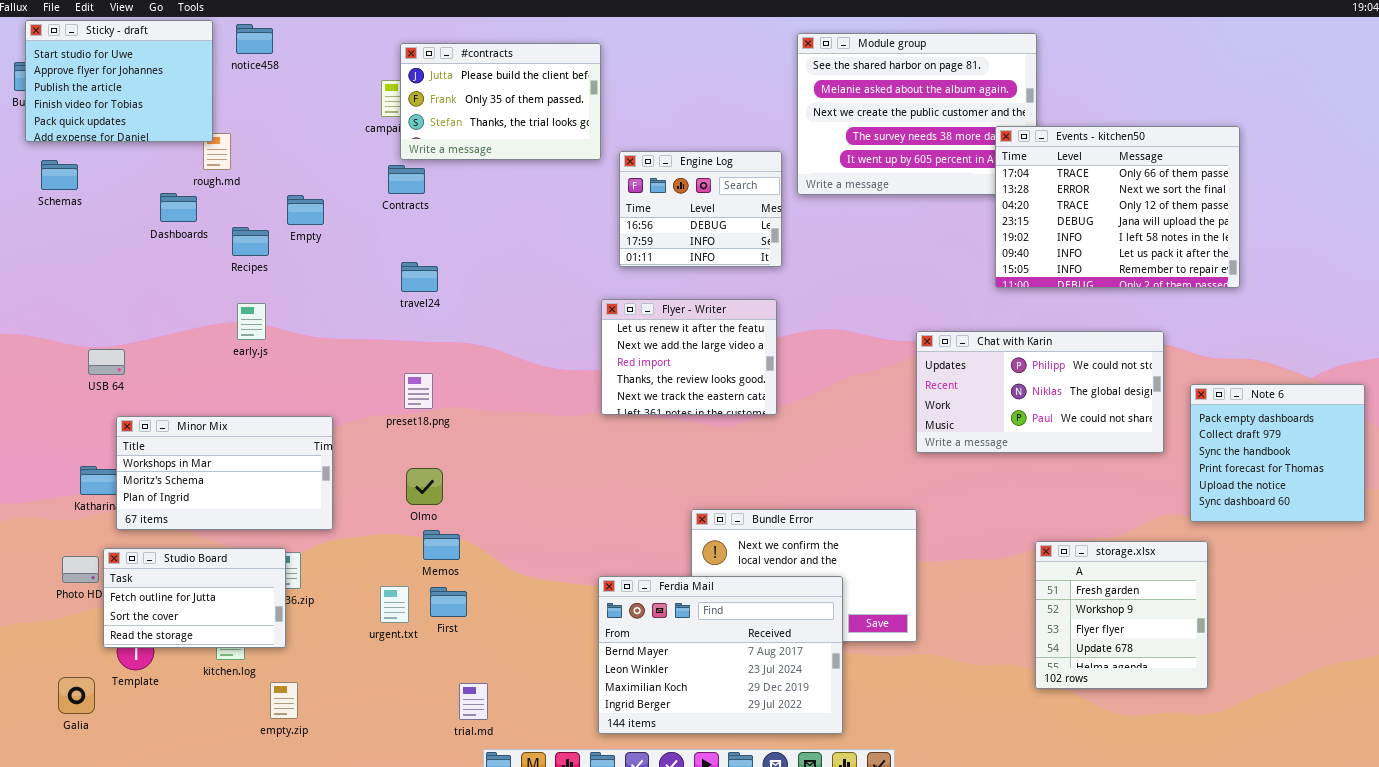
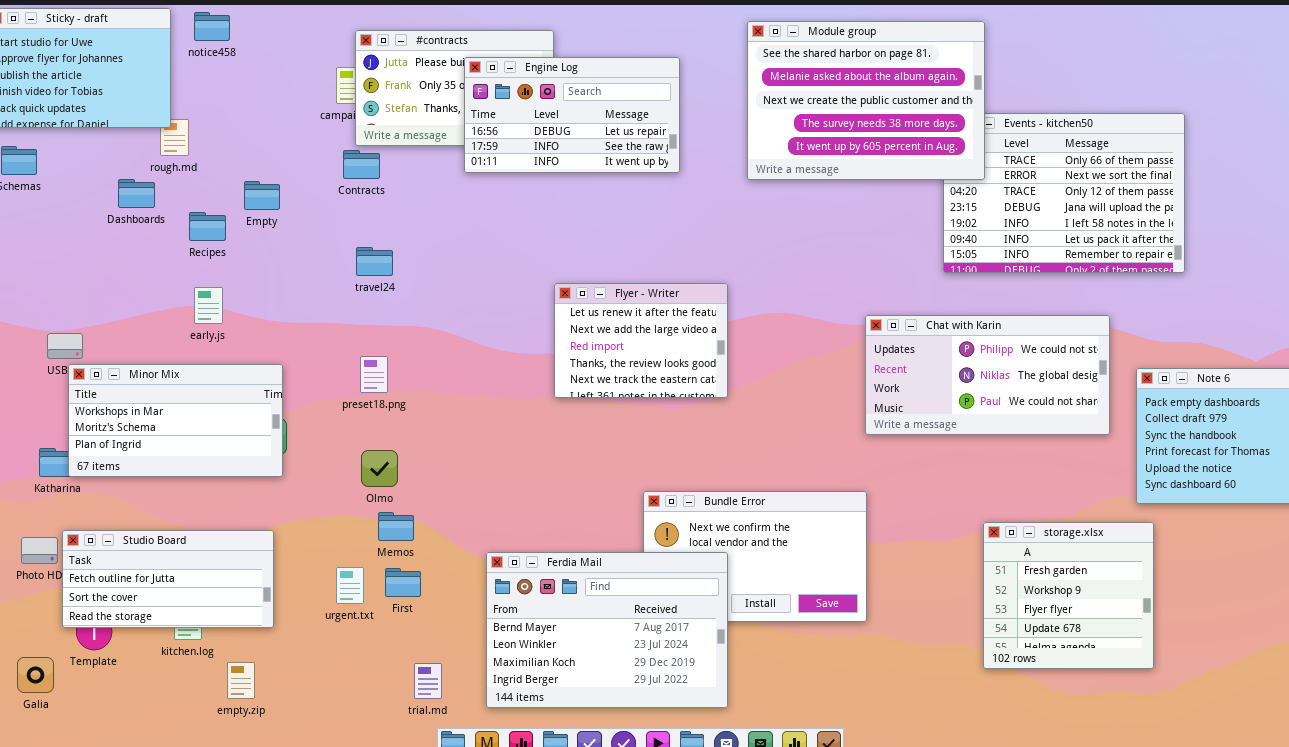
Module group: [797,33,1037,195] -> [747,21,985,180], raised
Engine Log: [619,151,782,267] -> [464,57,680,173], moved, resized
Minor Mix: [116,416,333,530] -> [68,364,283,477], moved
Studio Board: [103,548,286,648] -> [62,530,274,628], resized
Ferdia Mail: [598,576,843,734] -> [486,552,728,708], moved

